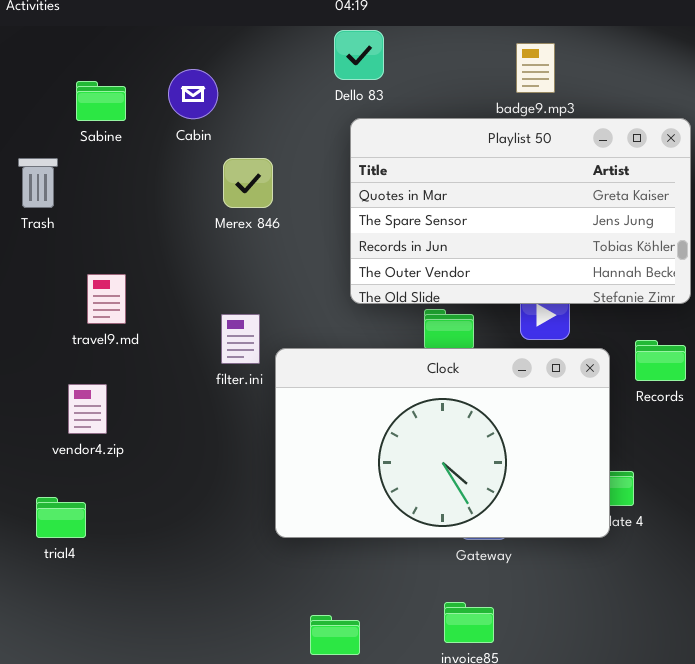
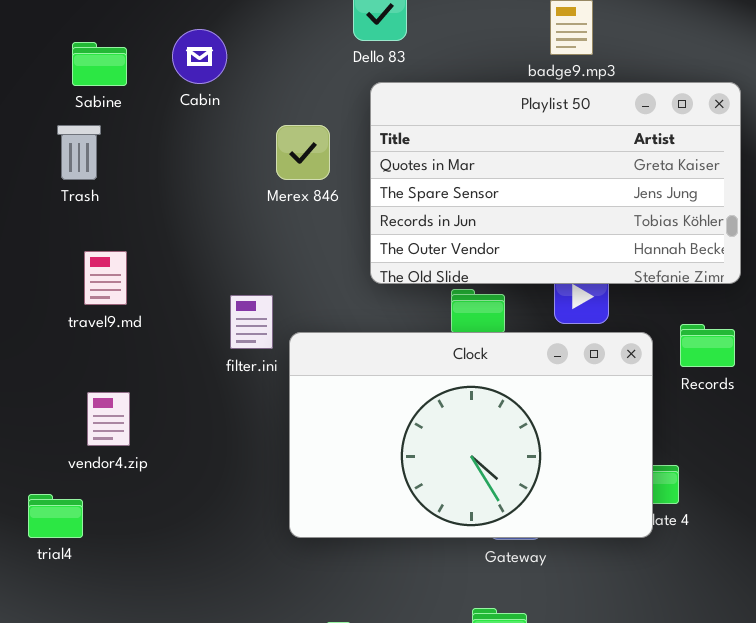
Trash: [18,158,58,208] -> [57,125,101,180], moved
Merex 846: [223,158,273,208] -> [276,125,330,180], moved
vendor4.zip: [68,384,107,434] -> [87,392,130,446], moved

